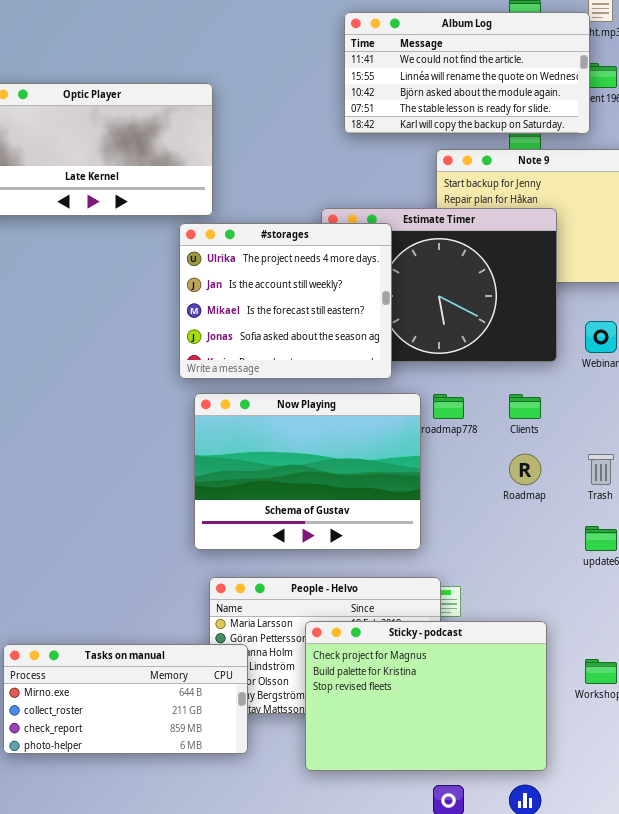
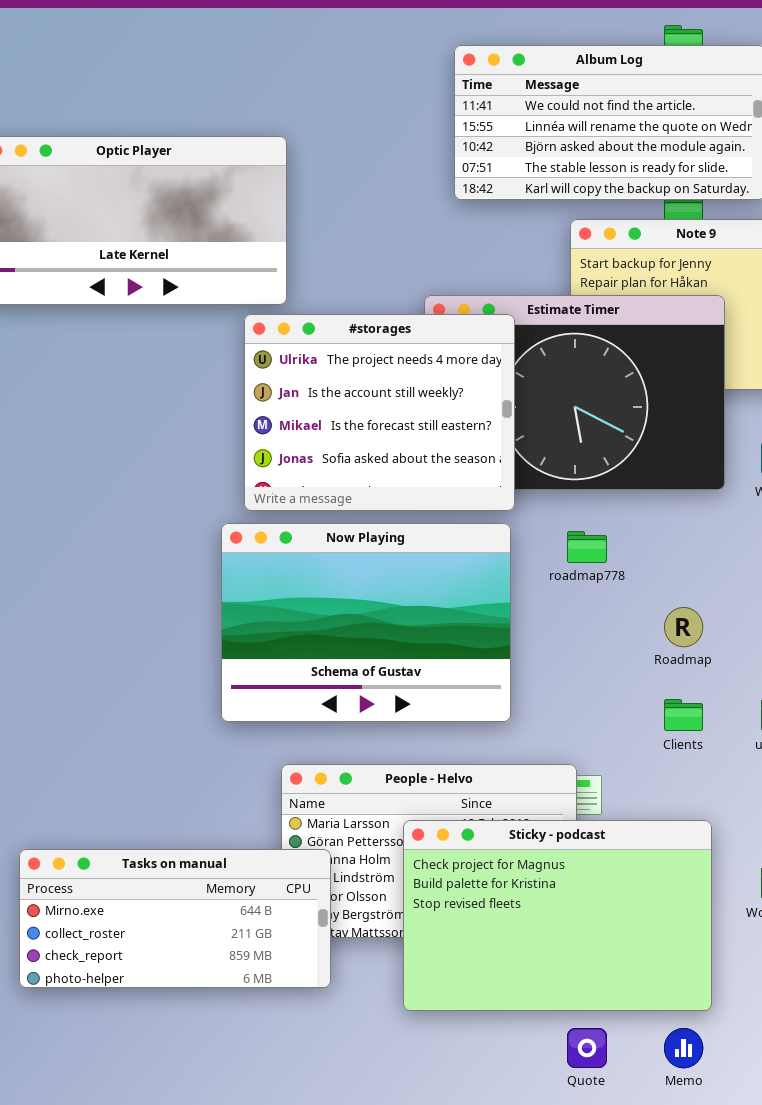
Now Playing: [194,393,421,550] -> [221,523,511,722], moved
Clients: [509,394,541,419] -> [664,699,703,731], moved

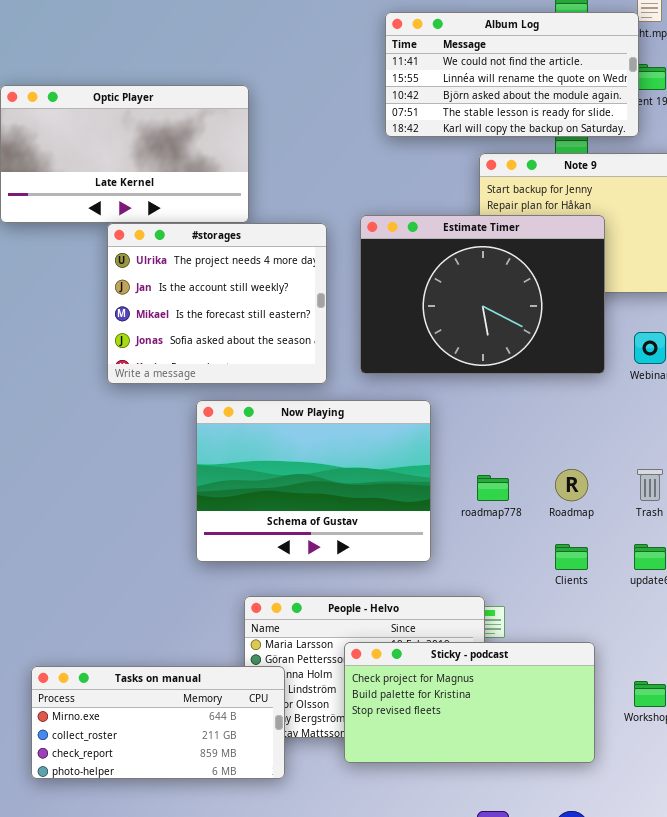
#storages: [244,314,515,511] -> [107,223,327,384], moved
roadmap778: [567,531,607,563] -> [477,475,509,501], moved
Sticky - podcast: [403,820,712,1011] -> [344,642,595,763], resized

